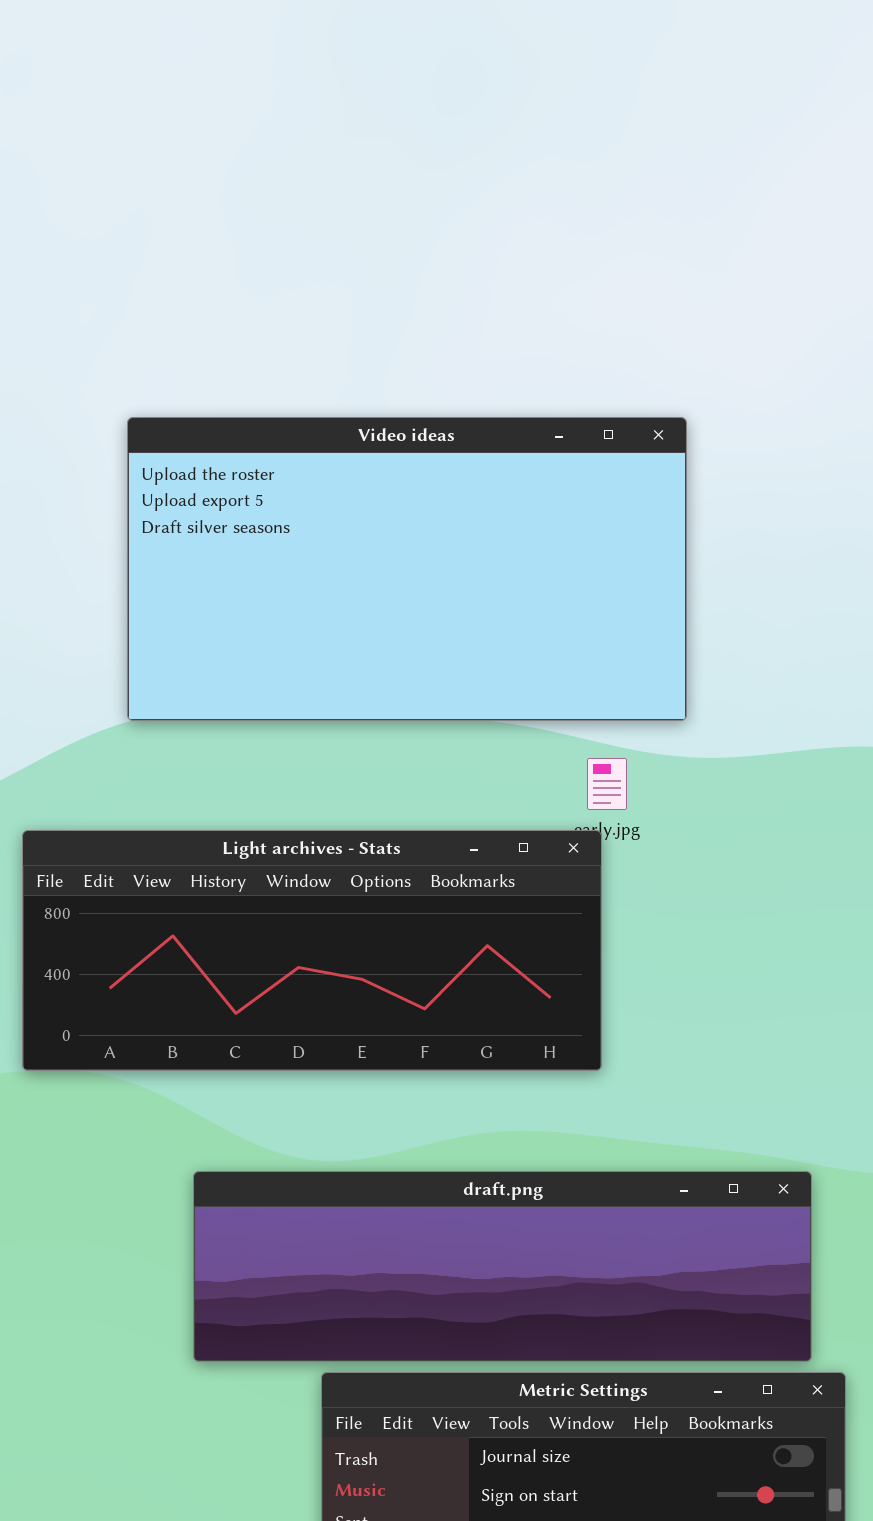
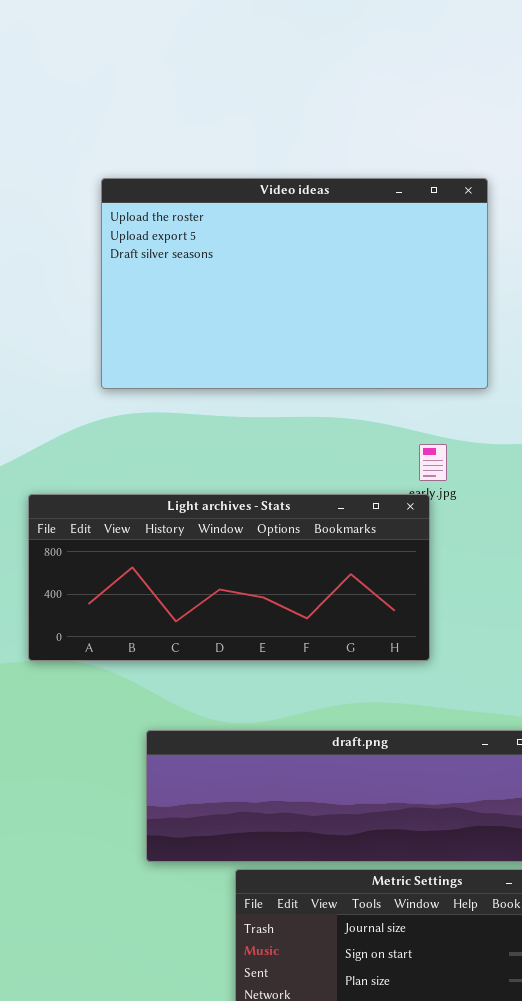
Video ideas: [127,417,687,721] -> [101,178,488,389], moved

